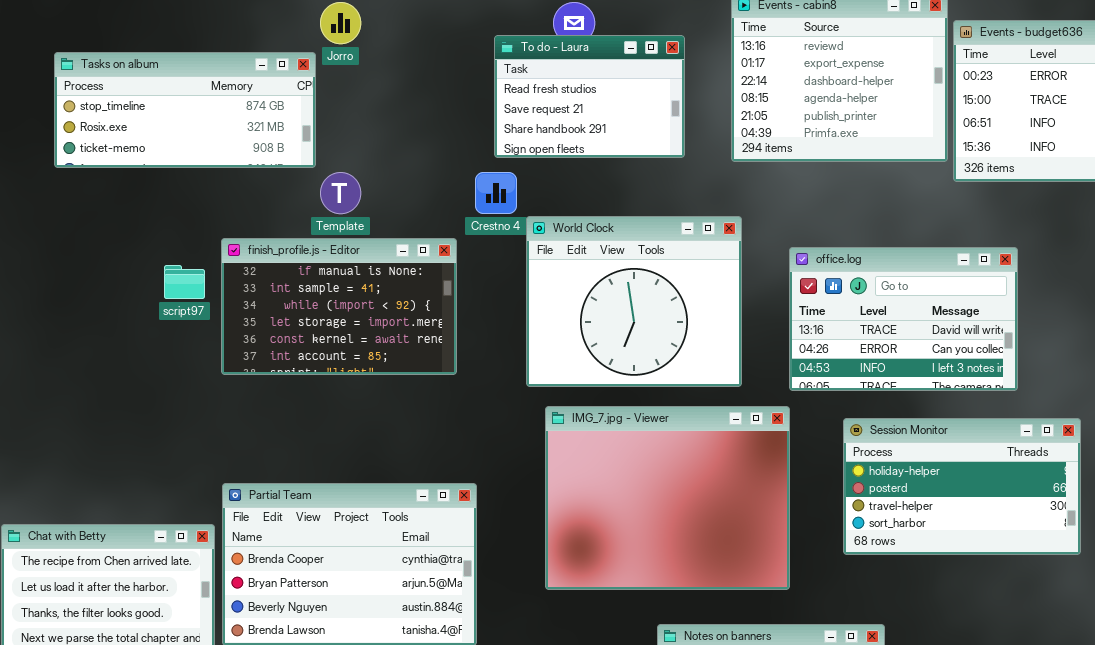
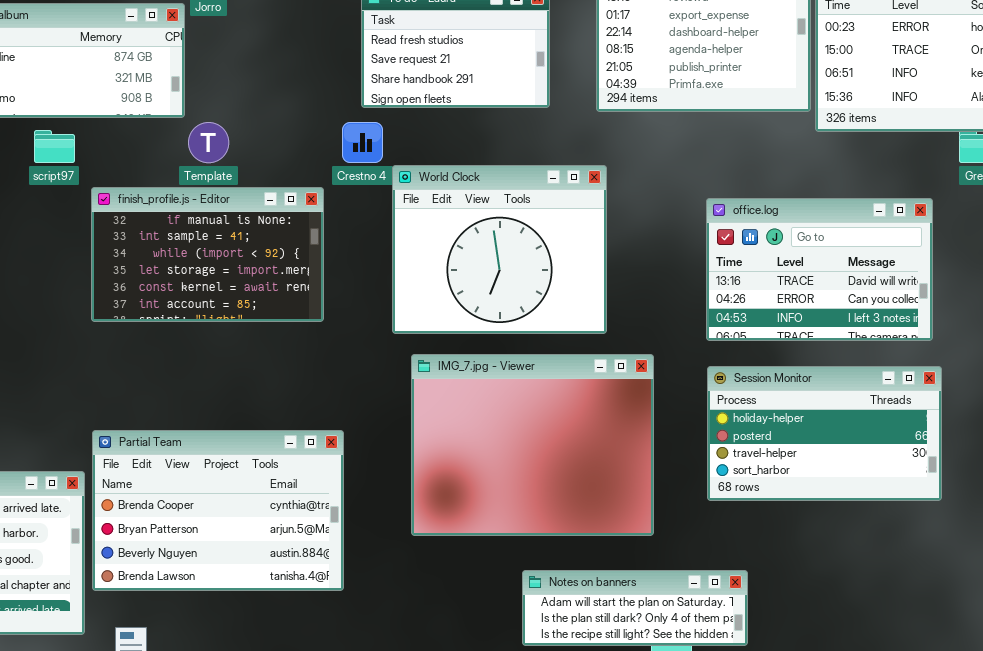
office.log: [789,247,1018,391] -> [706,198,933,341], moved
script97: [164,265,205,299] -> [34,130,75,163], moved

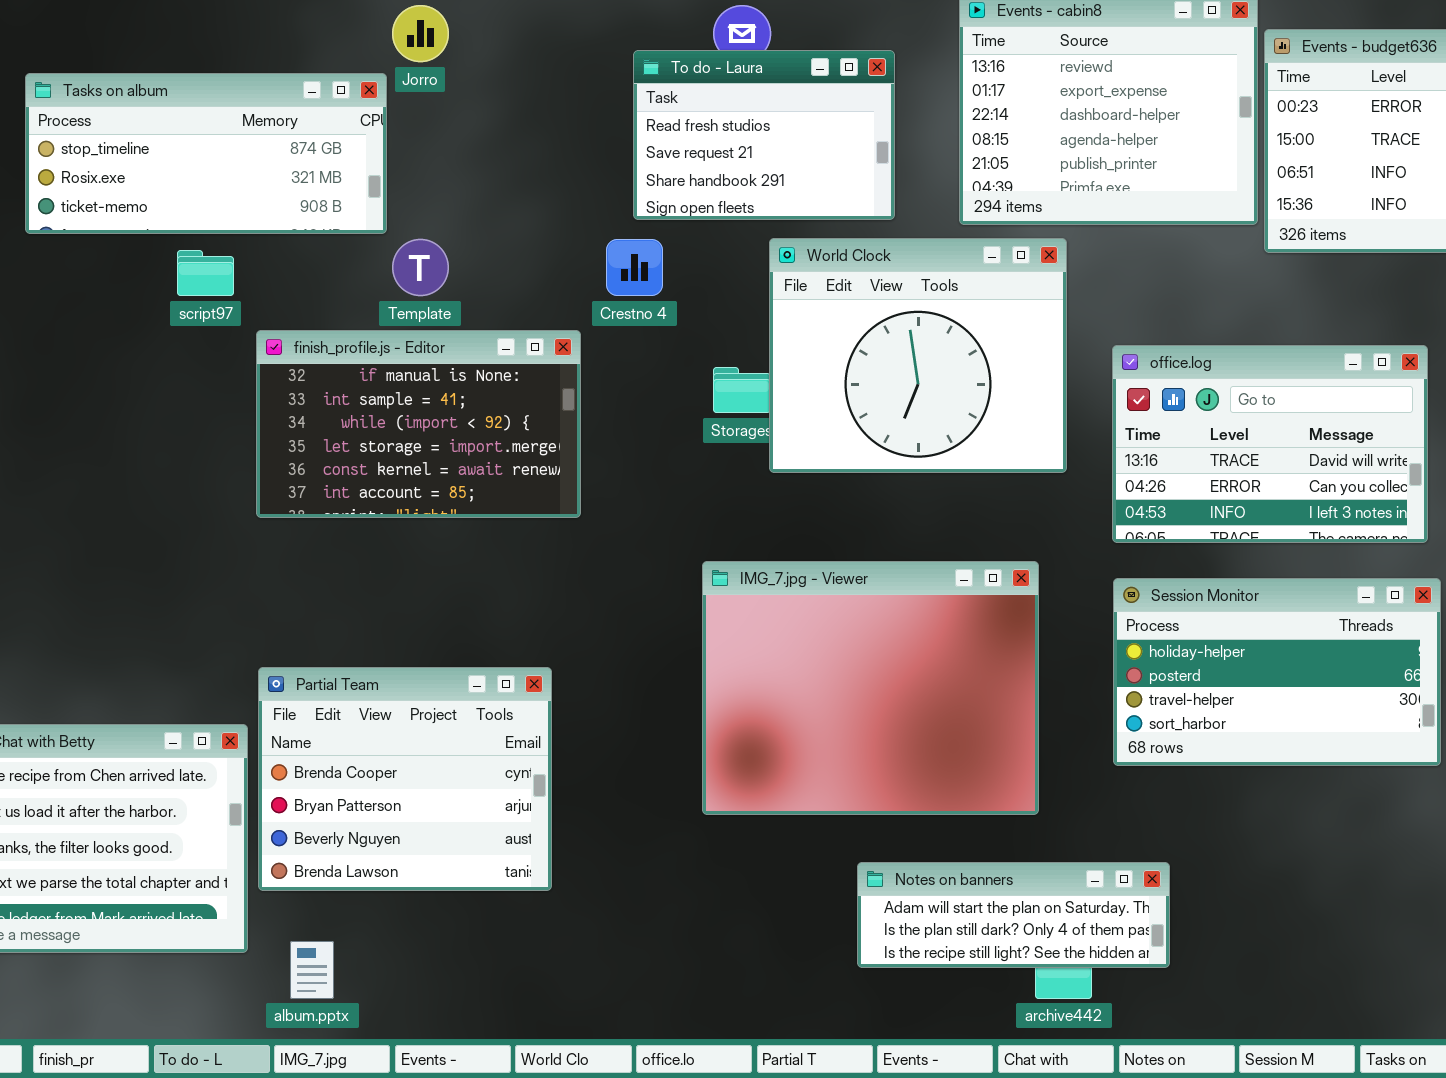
World Clock: [392,165,607,334] -> [769,238,1067,473], moved
Partial Team: [92,430,344,591] -> [258,667,552,891], resized

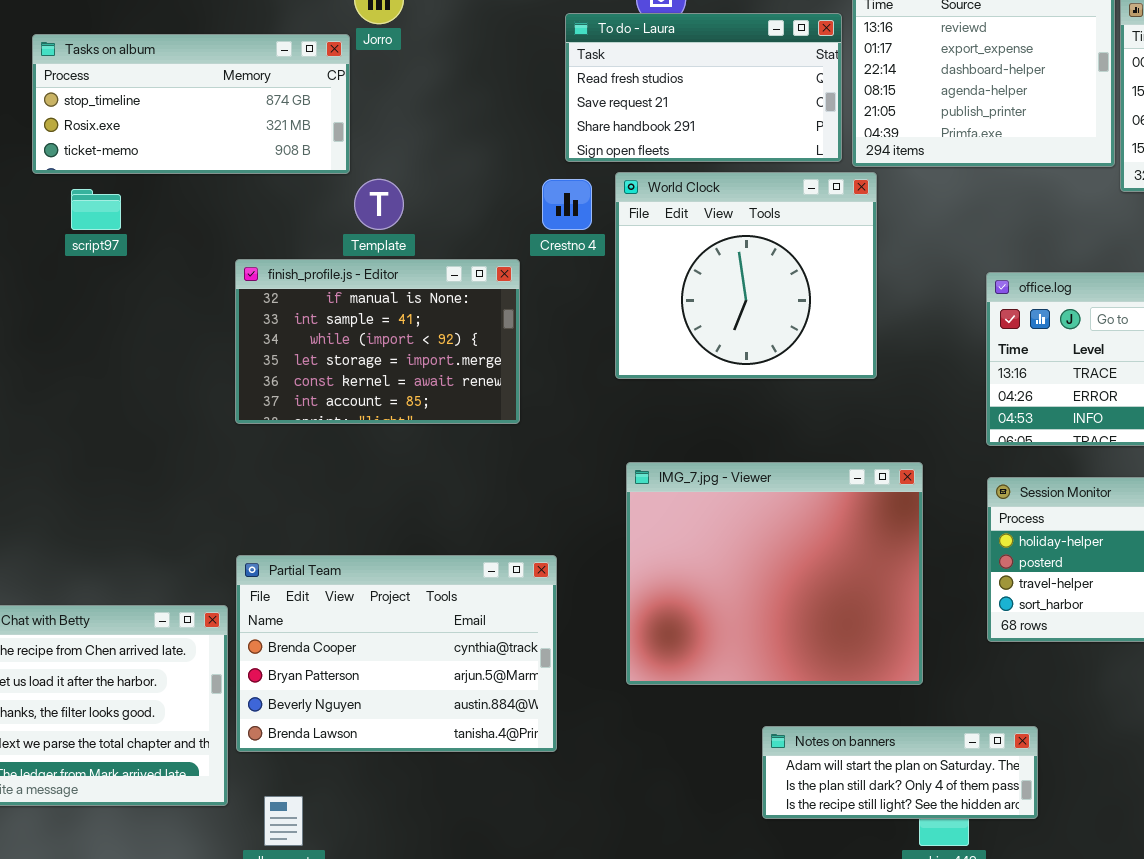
To do - Laura: [633,50,895,220] -> [565,13,842,162], resized
World Clock: [769,238,1067,473] -> [615,172,877,379], moved
script97: [177,250,234,296] -> [71,189,121,230], moved
Partial Team: [258,667,552,891] -> [236,555,557,752], resized

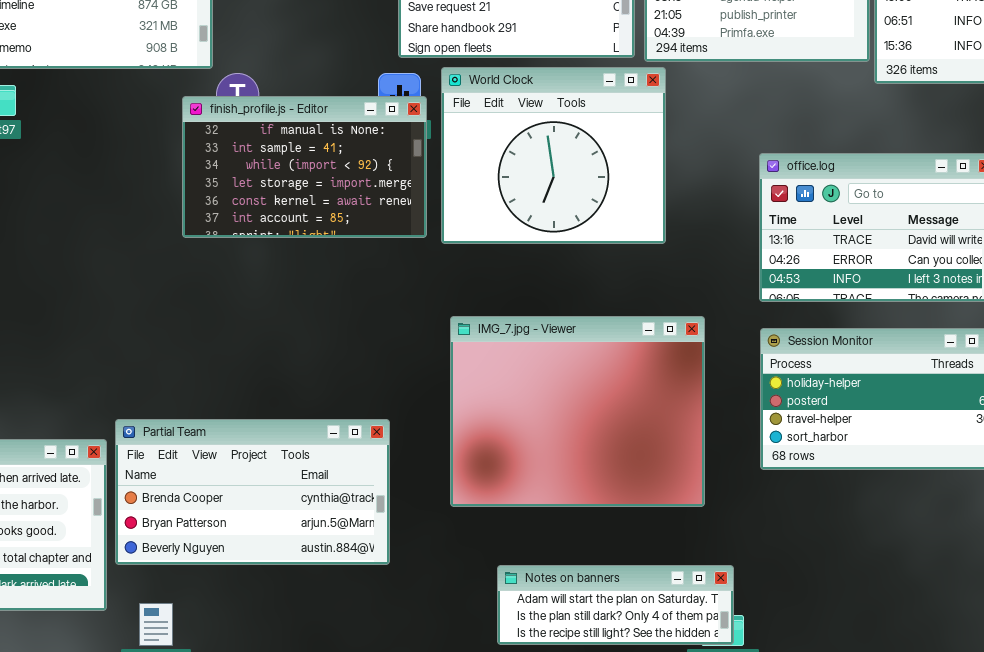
finish_profile.js - Editor: [235,259,520,424] -> [182,96,427,238], moved
Partial Team: [236,555,557,752] -> [115,419,390,565], resized
Notes on banners: [762,726,1038,819] -> [497,565,734,645], moved

